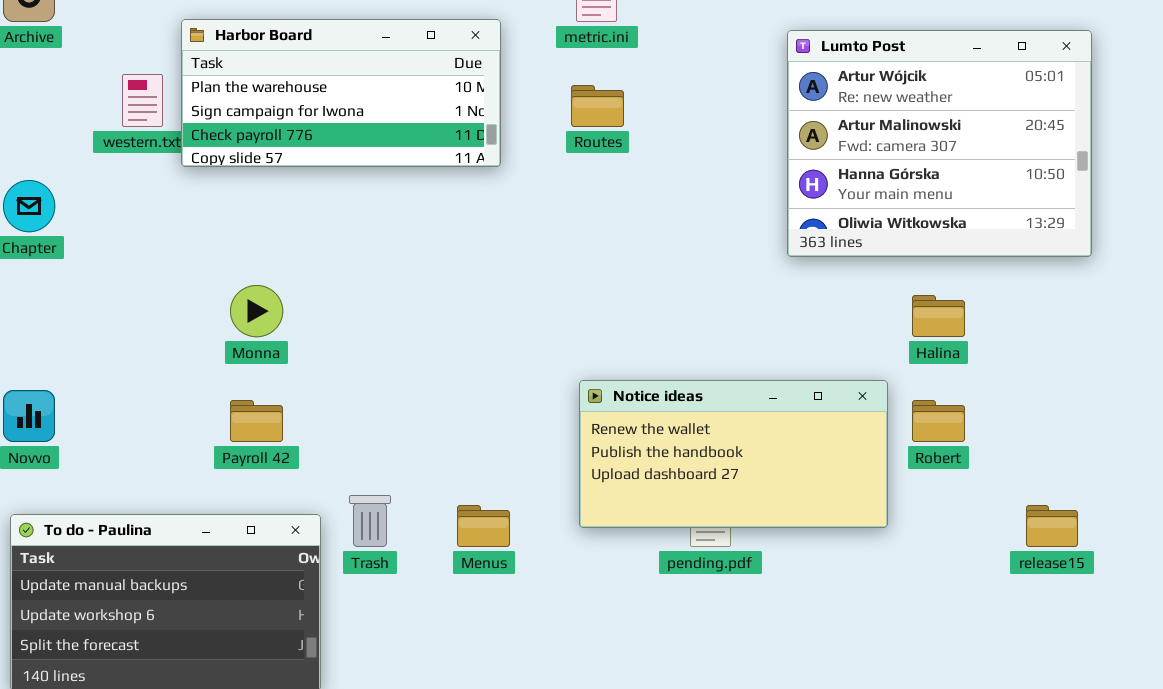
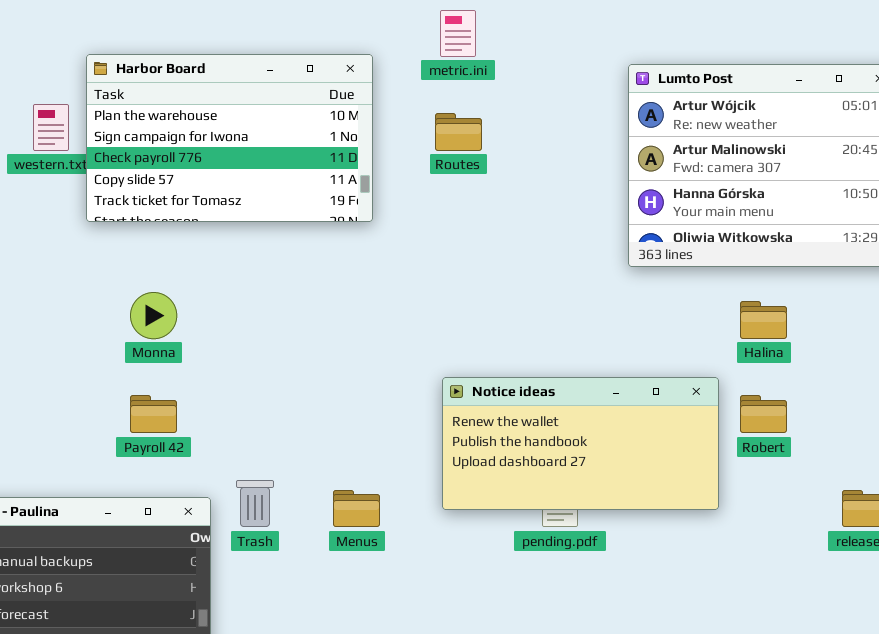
Harbor Board: [181,19,501,167] -> [86,54,373,222], resized

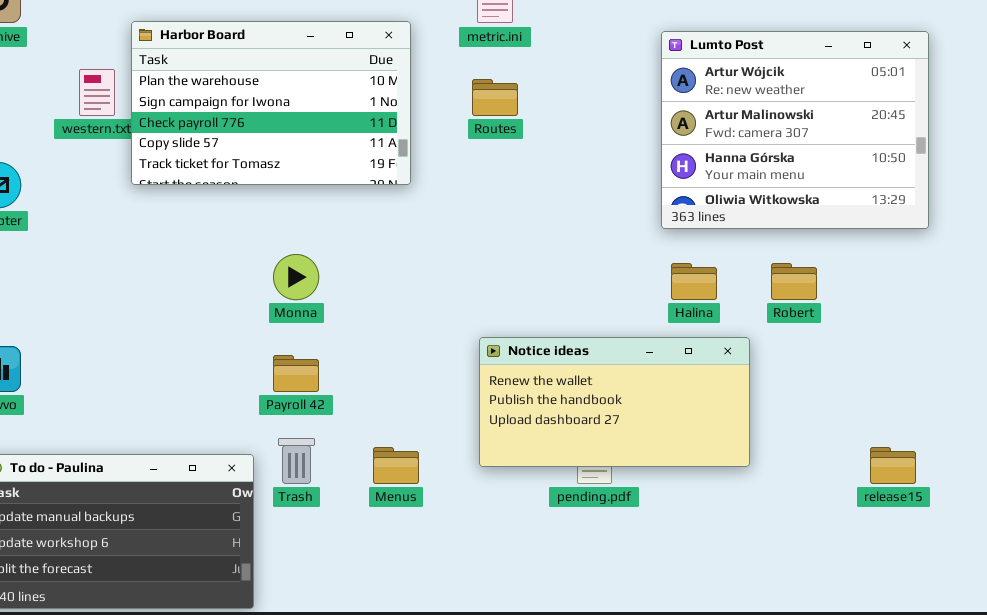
Monna: [130,292,177,339] -> [273,254,319,300], moved
Halina: [740,301,787,339] -> [671,263,717,300], moved
Payroll 42: [130,395,177,433] -> [273,355,319,392], moved
Robert: [740,395,787,433] -> [771,263,817,300], moved

